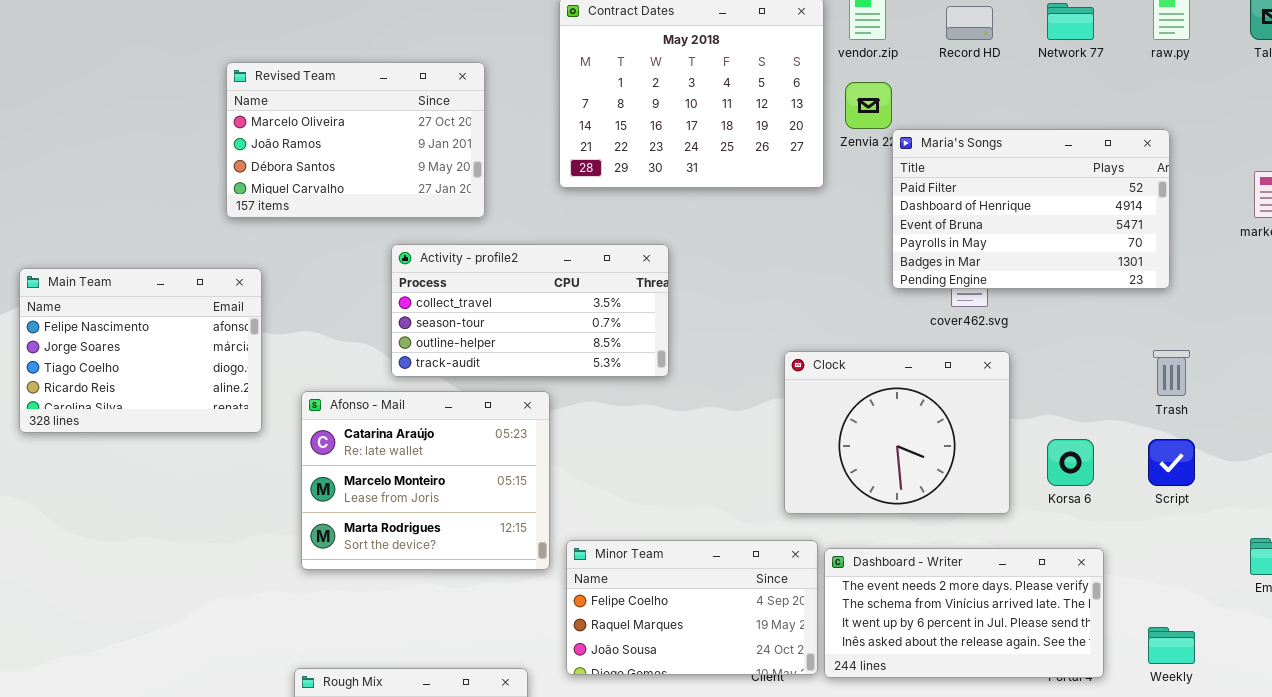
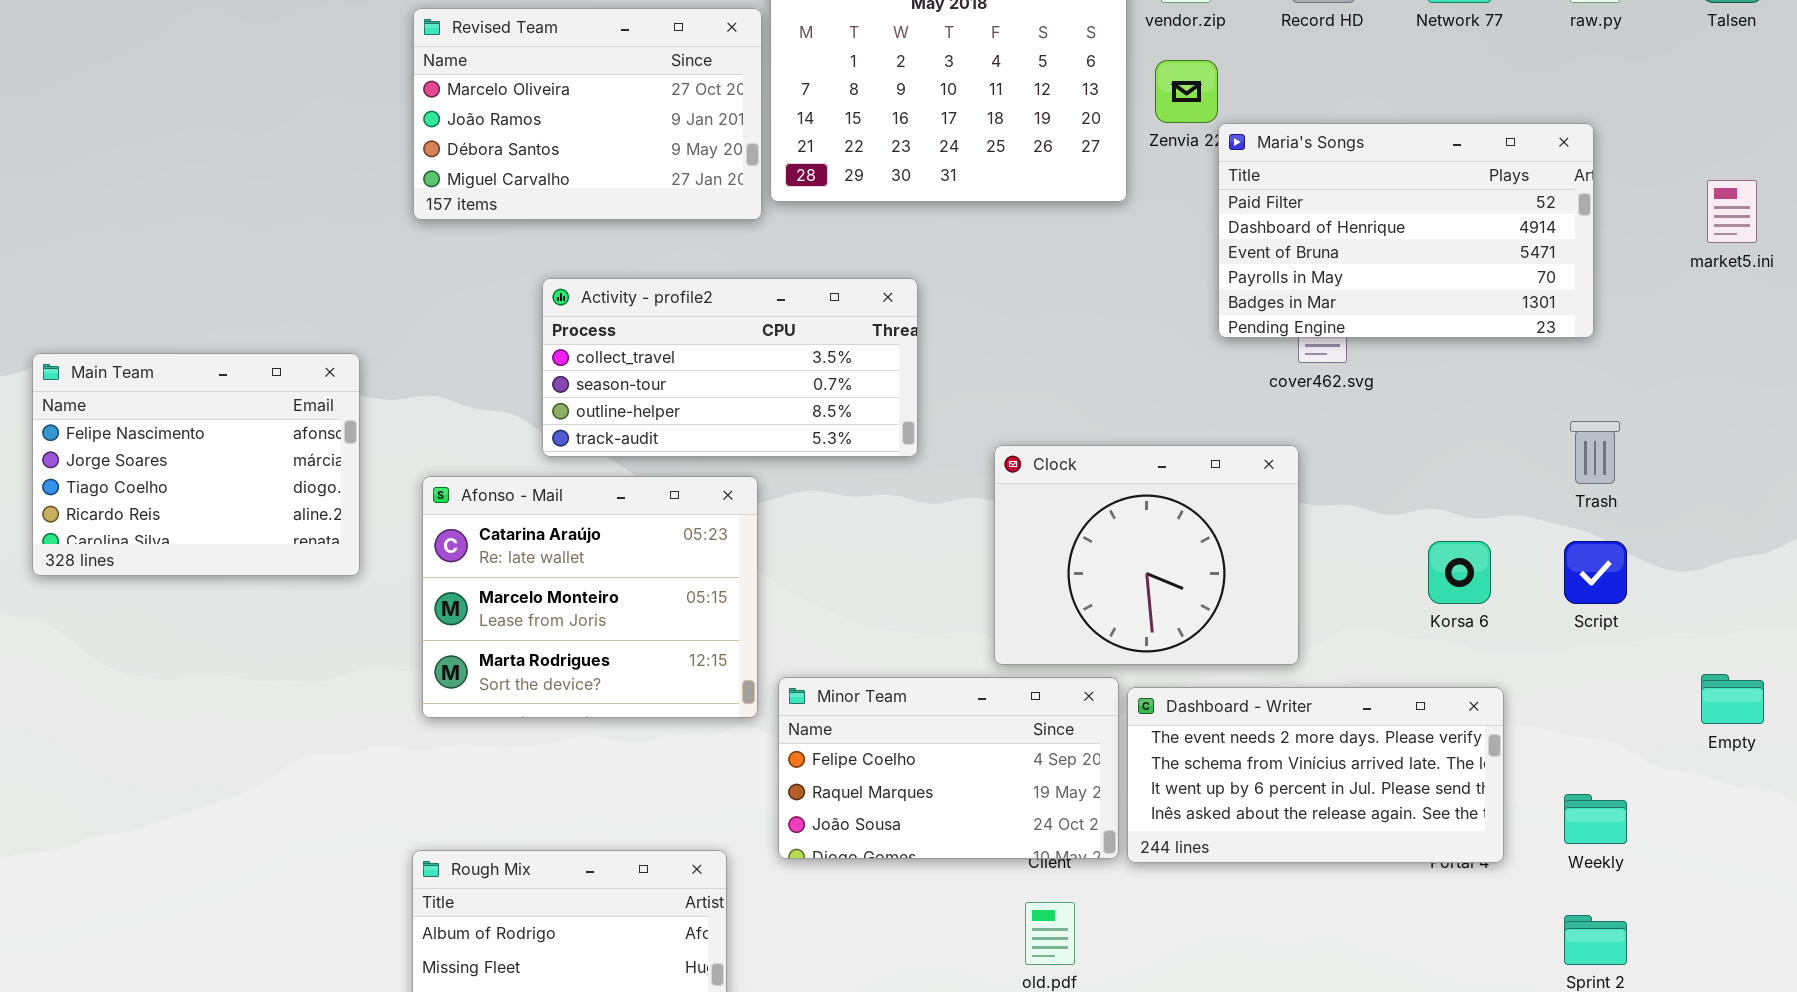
Revised Team: [226,62,485,218] -> [413,8,762,220], moved
Main Team: [19,268,262,433] -> [32,353,360,576], moved
Clock: [784,351,1010,514] -> [994,445,1299,665], moved

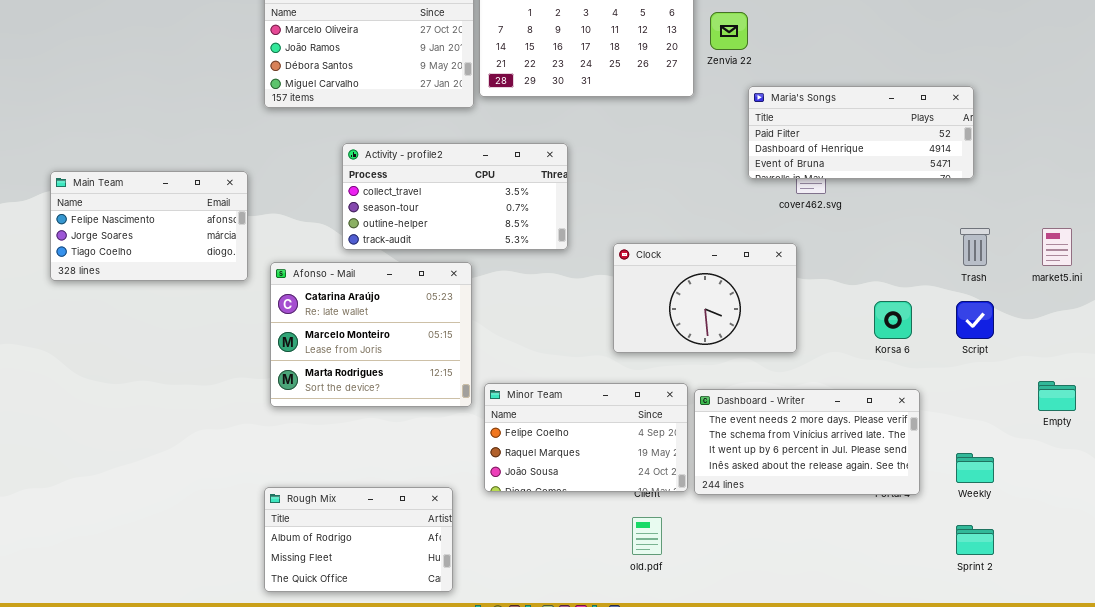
Maria's Songs: [1218,123,1594,338] -> [748,86,974,179], resized
market5.ini: [1707,180,1757,243] -> [1042,228,1072,266], moved
Main Team: [32,353,360,576] -> [50,171,248,281], moved, resized
Clock: [994,445,1299,665] -> [613,243,797,353], resized

